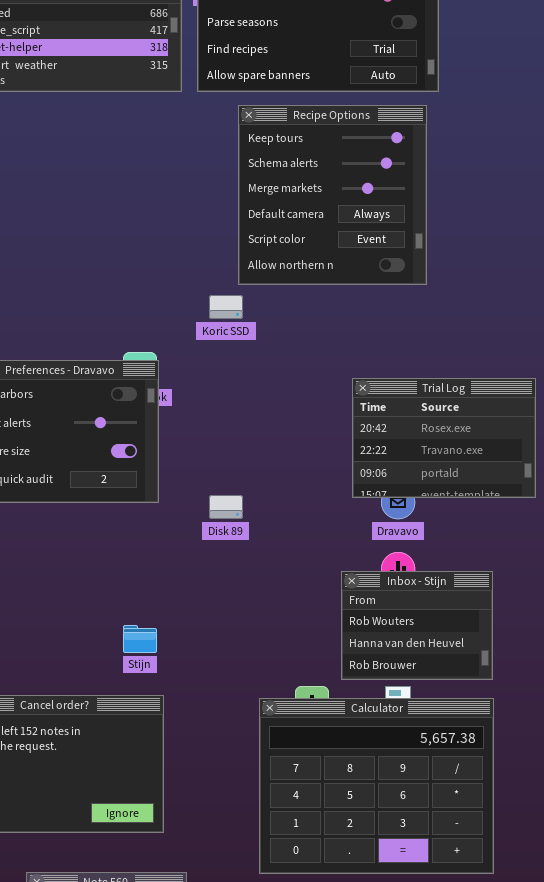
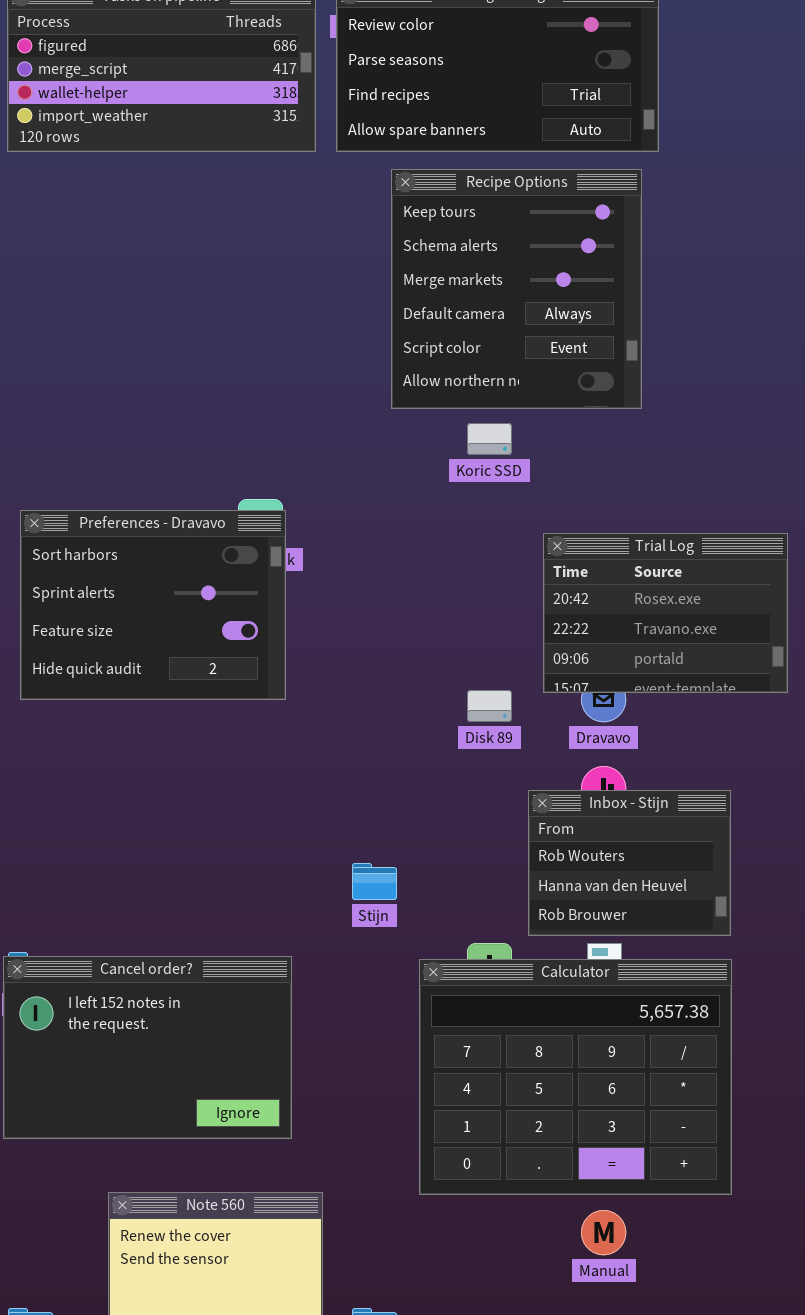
Koric SSD: [209,295,243,319] -> [467,423,512,455], moved
Disk 89: [209,495,243,519] -> [467,690,512,722], moved
Stijn: [123,625,157,653] -> [352,863,397,900], moved

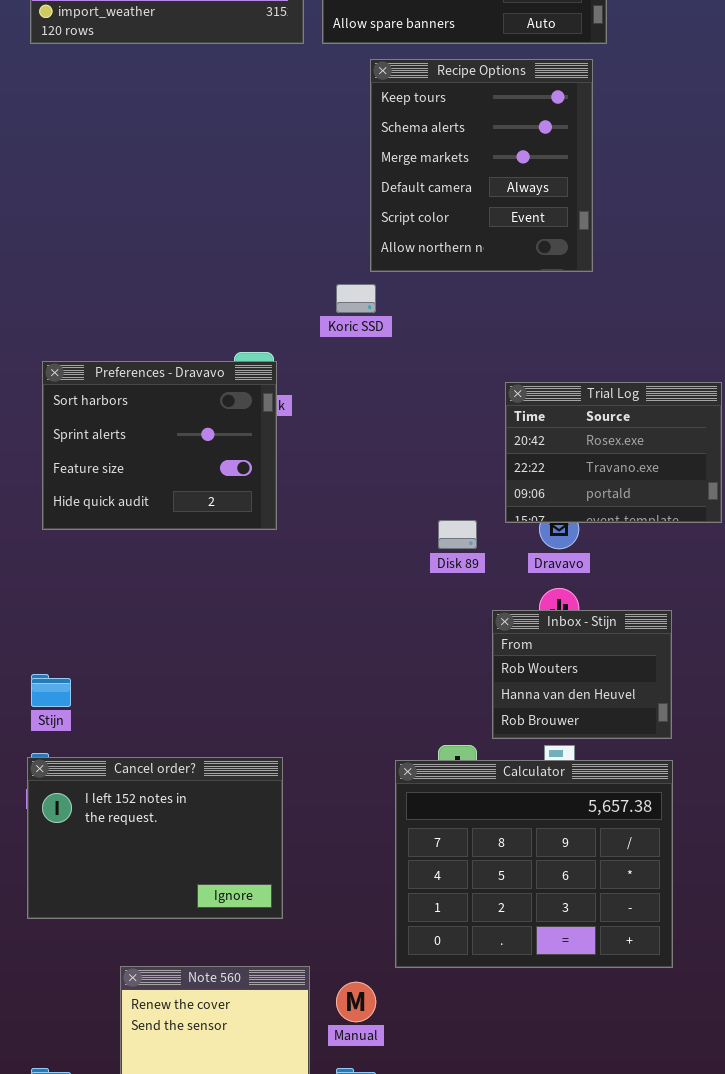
Koric SSD: [467,423,512,455] -> [336,284,376,313], moved
Stijn: [352,863,397,900] -> [31,674,71,707], moved
Manual: [581,1210,626,1255] -> [336,982,376,1022], moved

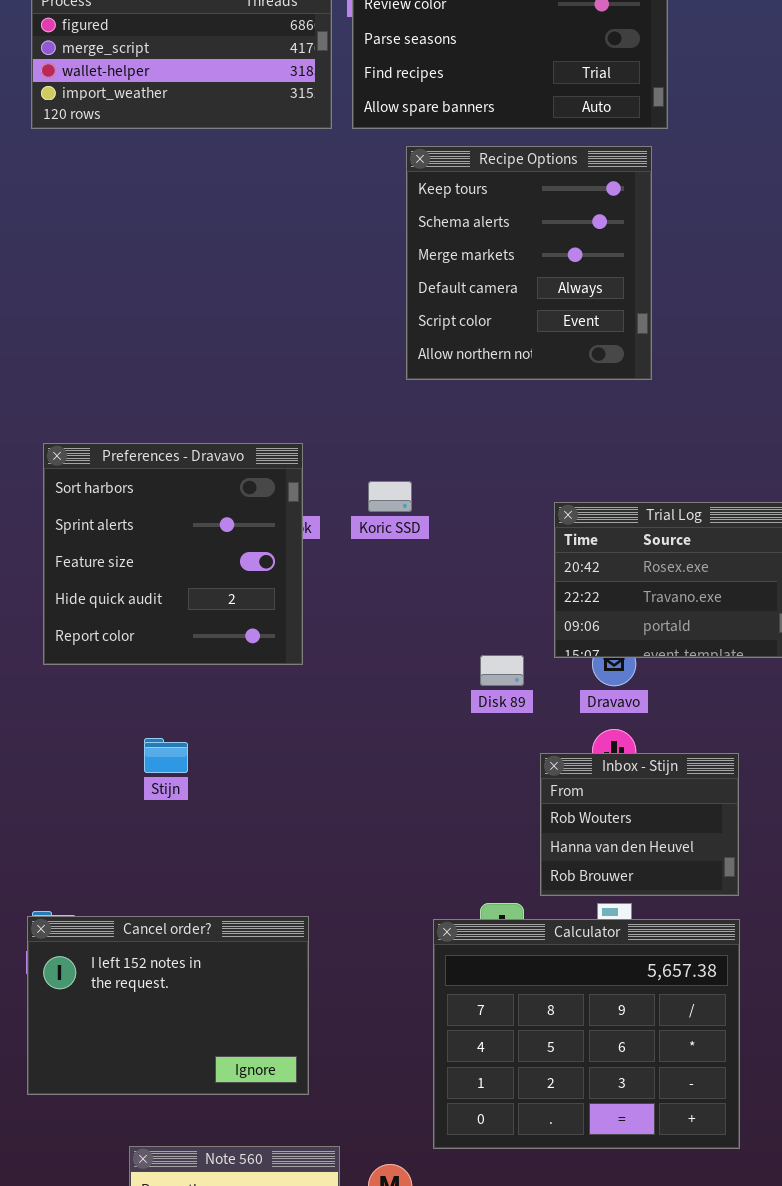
Koric SSD: [336,284,376,313] -> [368,481,412,512], moved
Preferences - Dravavo: [42,361,277,530] -> [43,443,303,665], resized
Stijn: [31,674,71,707] -> [144,738,188,773], moved

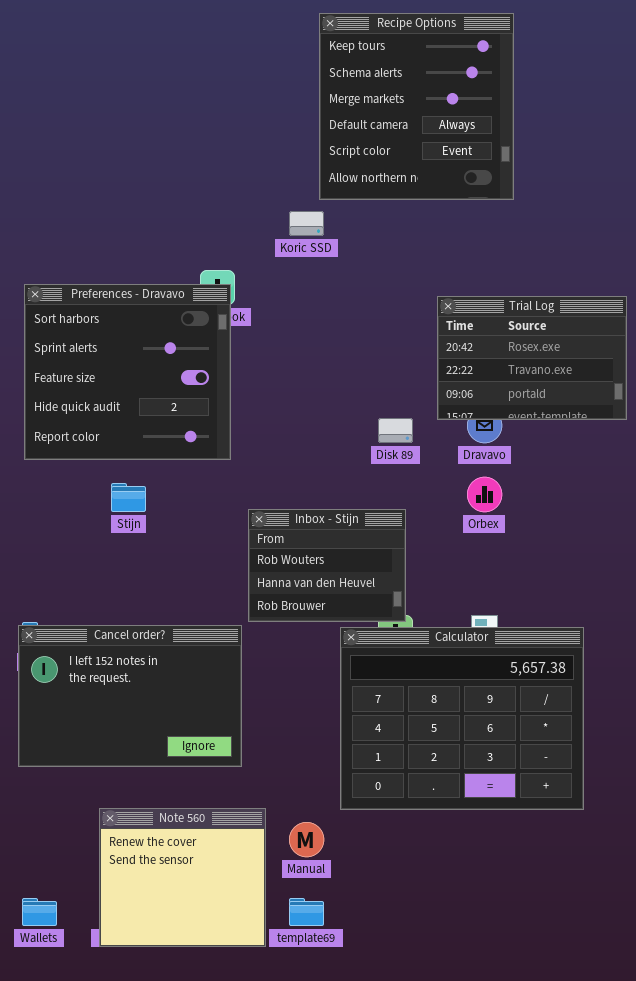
Preferences - Dravavo: [43,443,303,665] -> [24,284,231,460], moved
Koric SSD: [368,481,412,512] -> [289,211,324,236], moved
Inbox - Stijn: [540,753,739,896] -> [248,509,406,622], moved

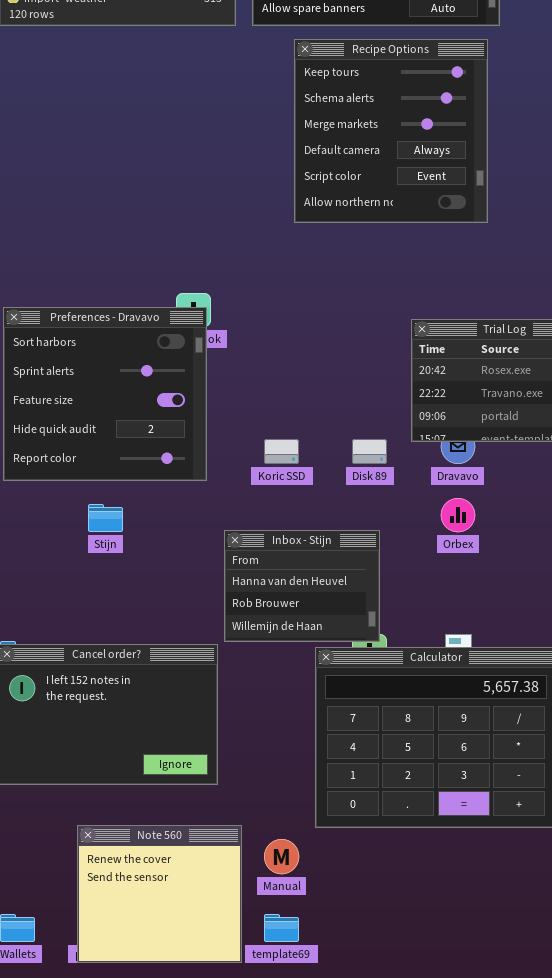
Koric SSD: [289,211,324,236] -> [264,439,299,464], moved
Inbox - Stijn: [248,509,406,622] -> [224,530,380,642], scrolled down 1 row

